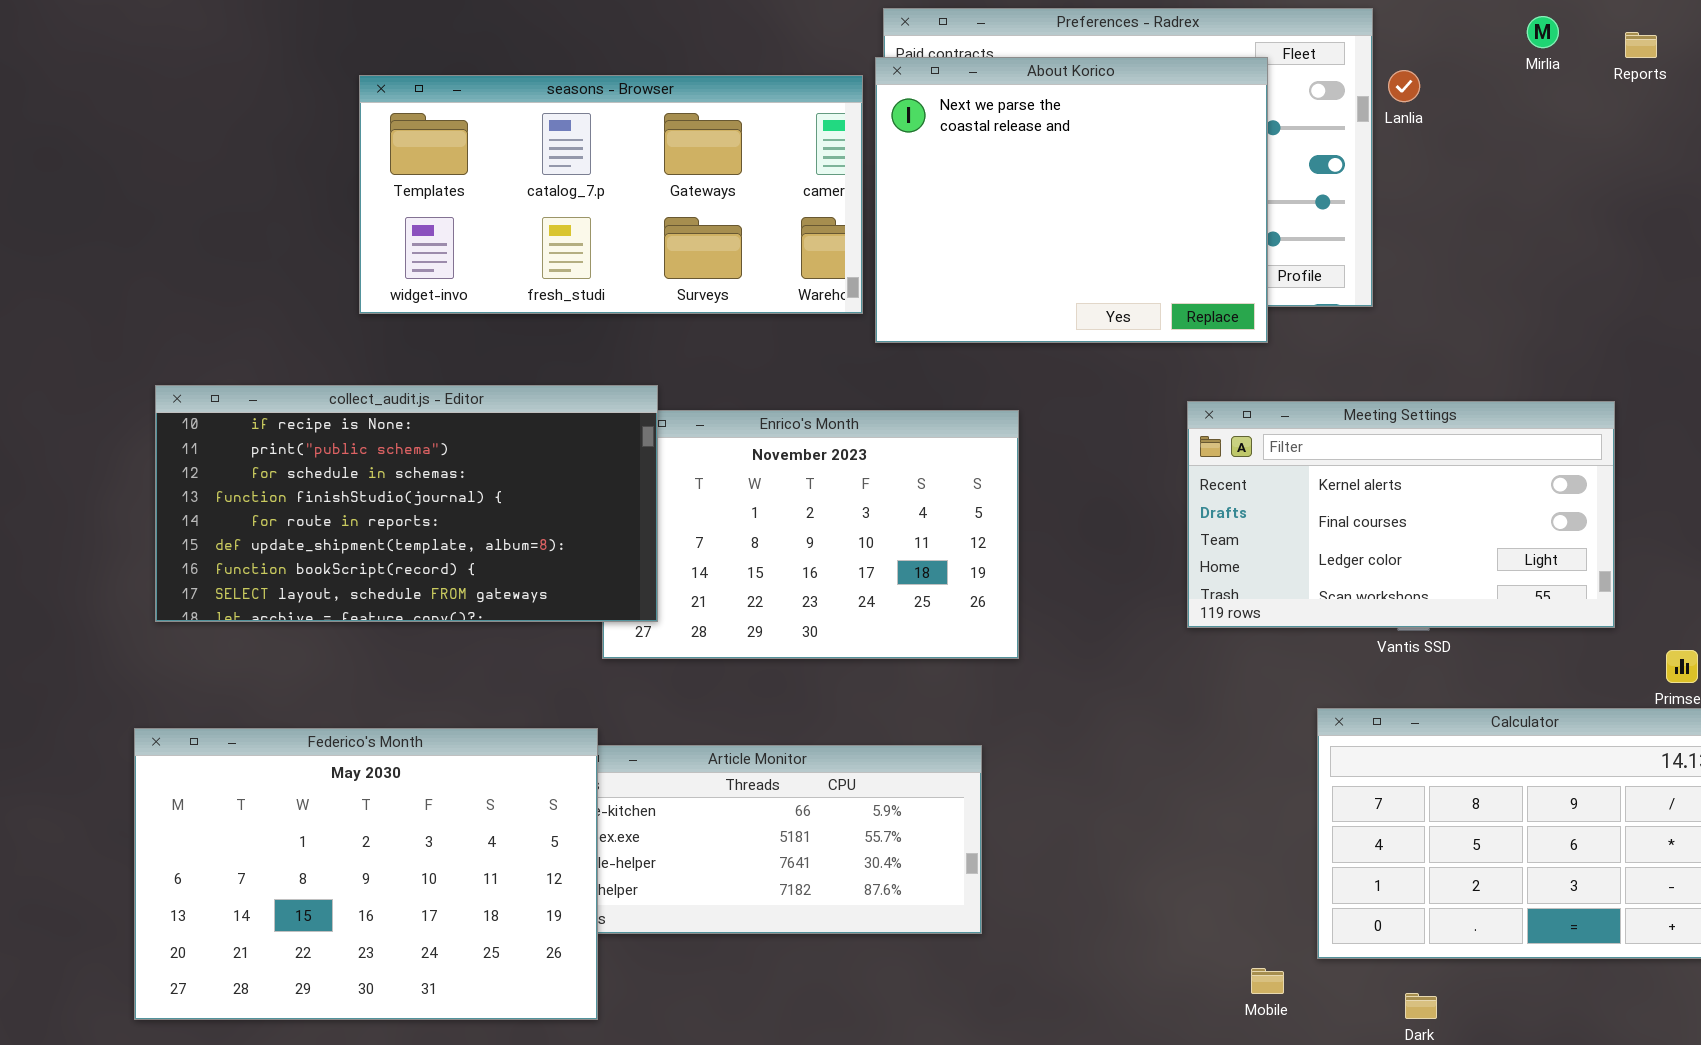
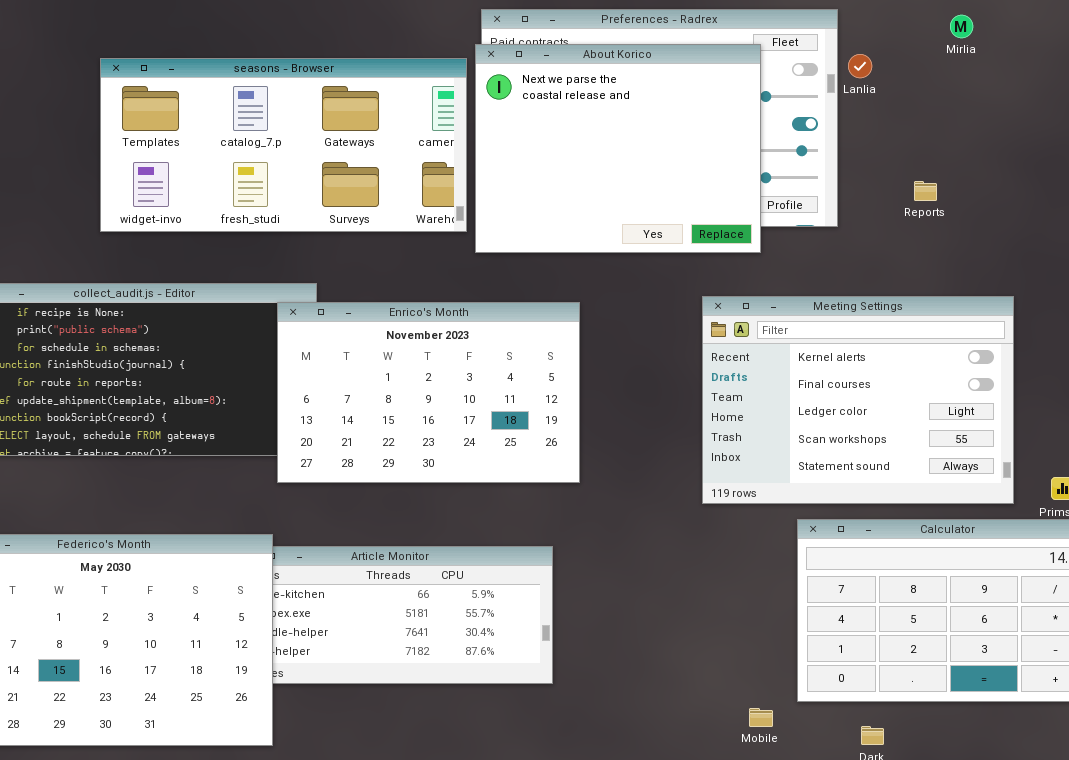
Reports: [1625,32,1657,58] -> [914,181,937,201], moved
Meeting Settings: [1187,401,1615,628] -> [702,296,1014,504], resized
Enrico's Month: [602,410,1019,659] -> [277,302,580,483], raised

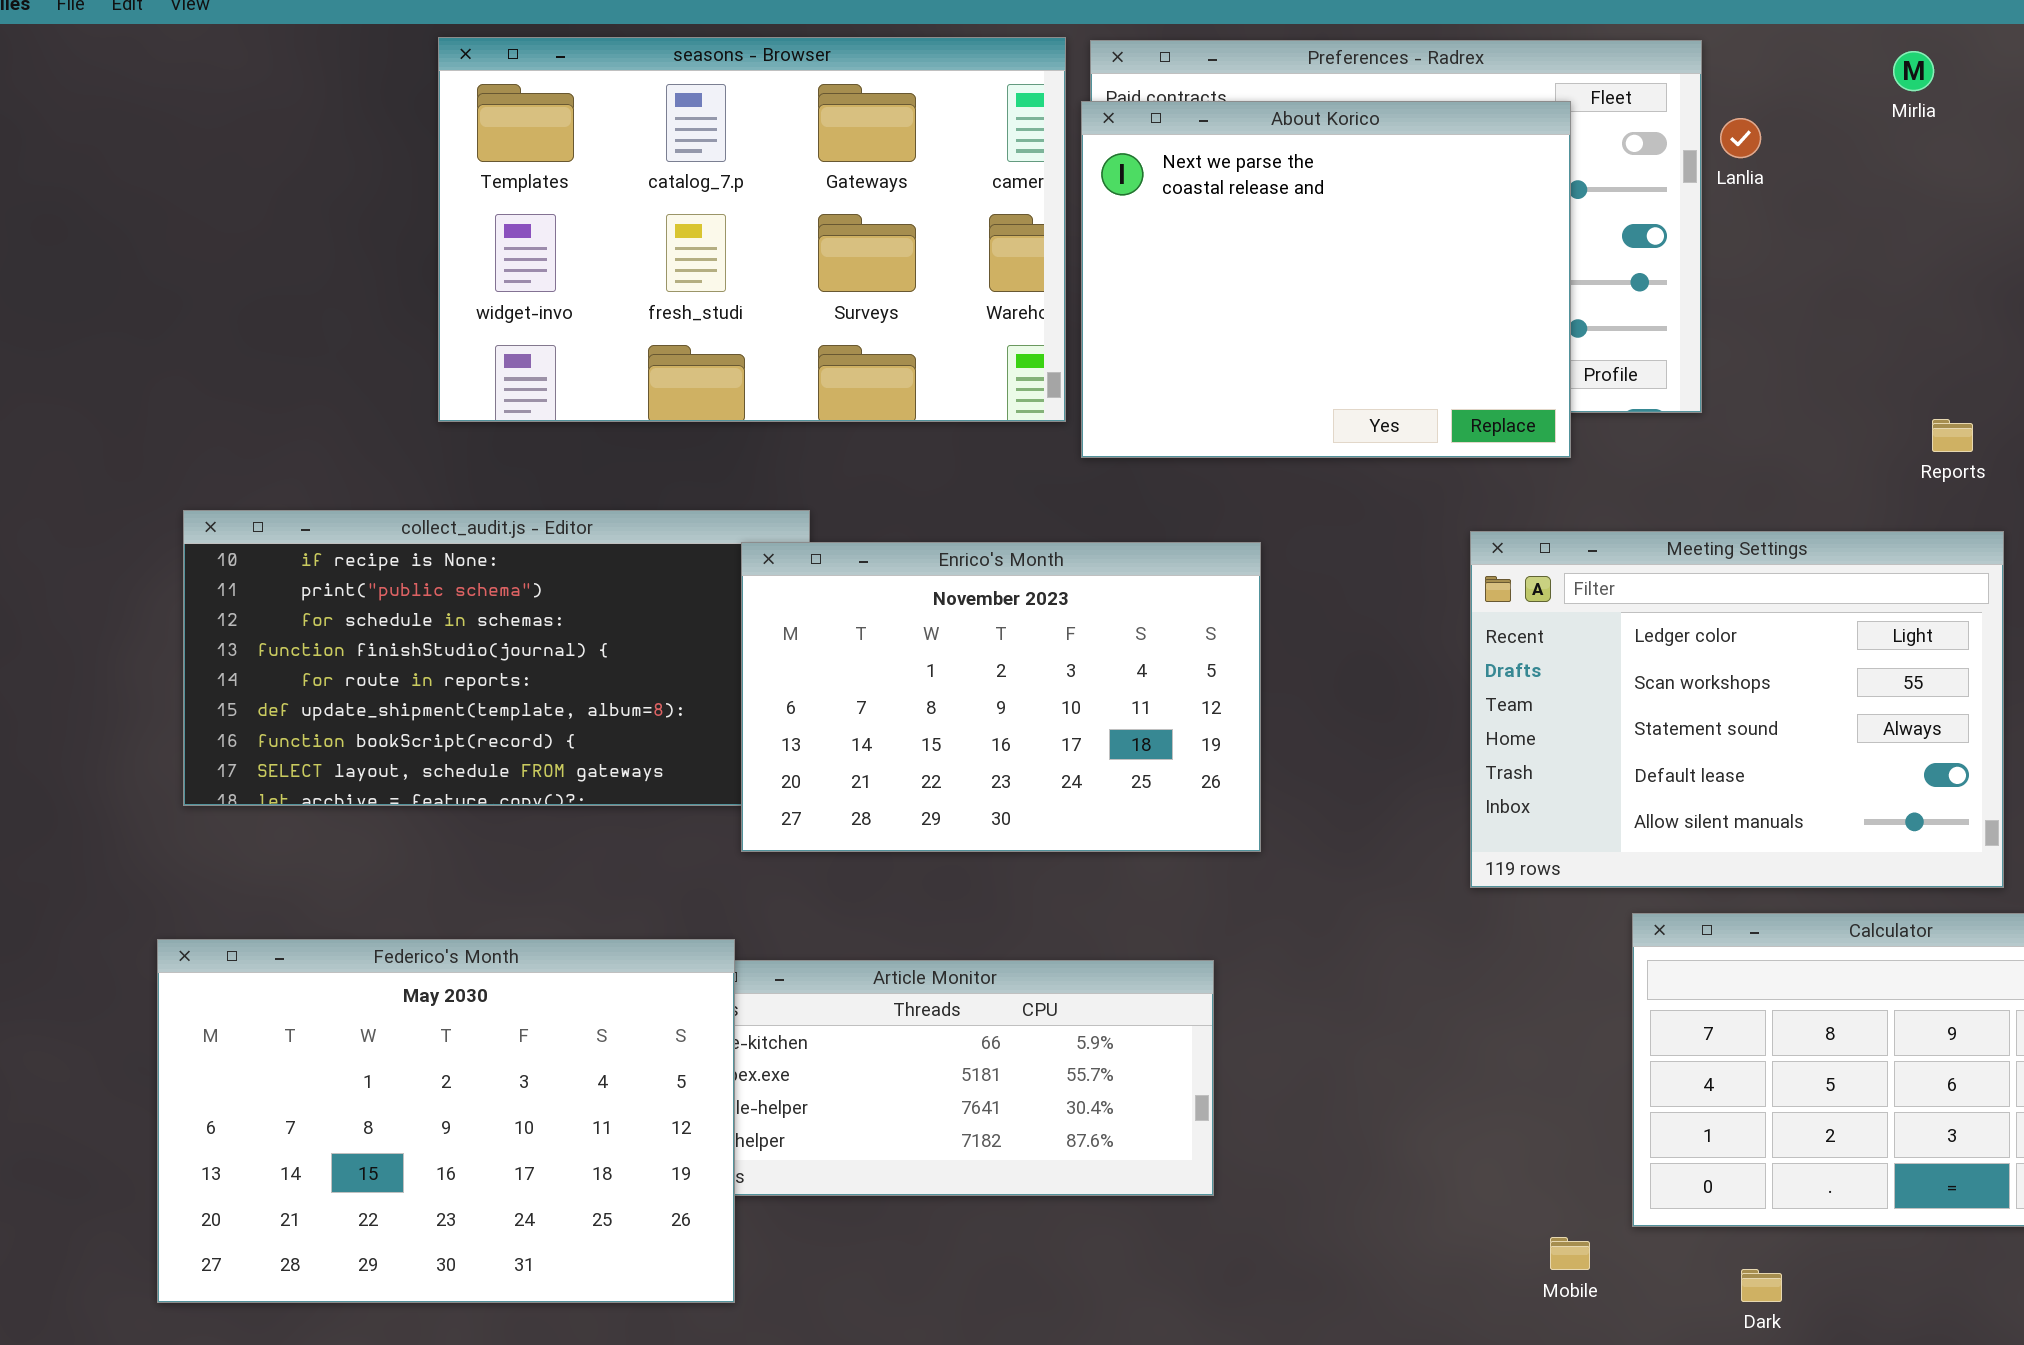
seasons - Browser: [100,58,467,232] -> [438,37,1066,422], resized
Reports: [914,181,937,201] -> [1932,419,1973,452], moved
Meeting Settings: [702,296,1014,504] -> [1470,531,2004,888], scrolled down 2 rows

